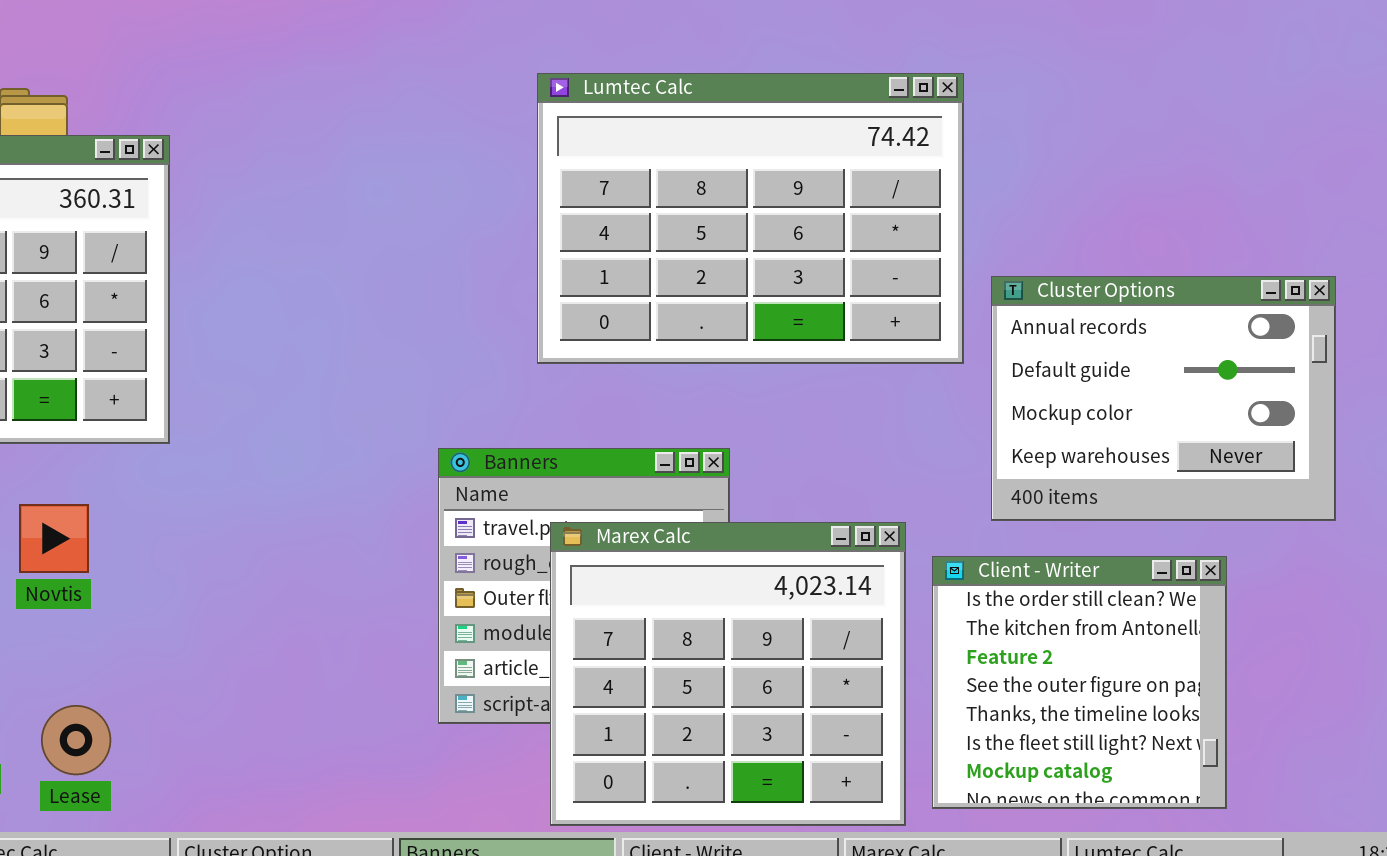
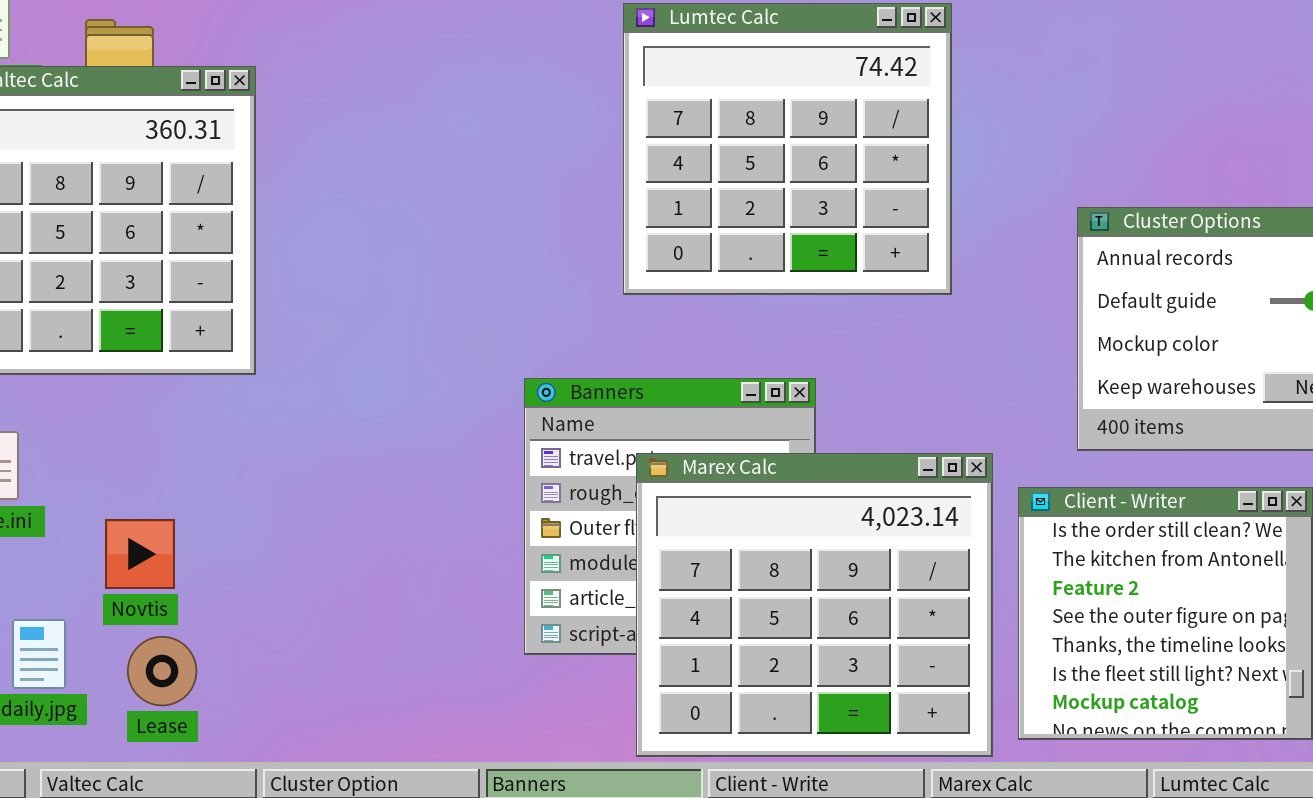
Lumtec Calc: [537,73,964,364] -> [623,3,952,295], resized
Novtis: [19,504,89,573] -> [105,519,175,589], moved

